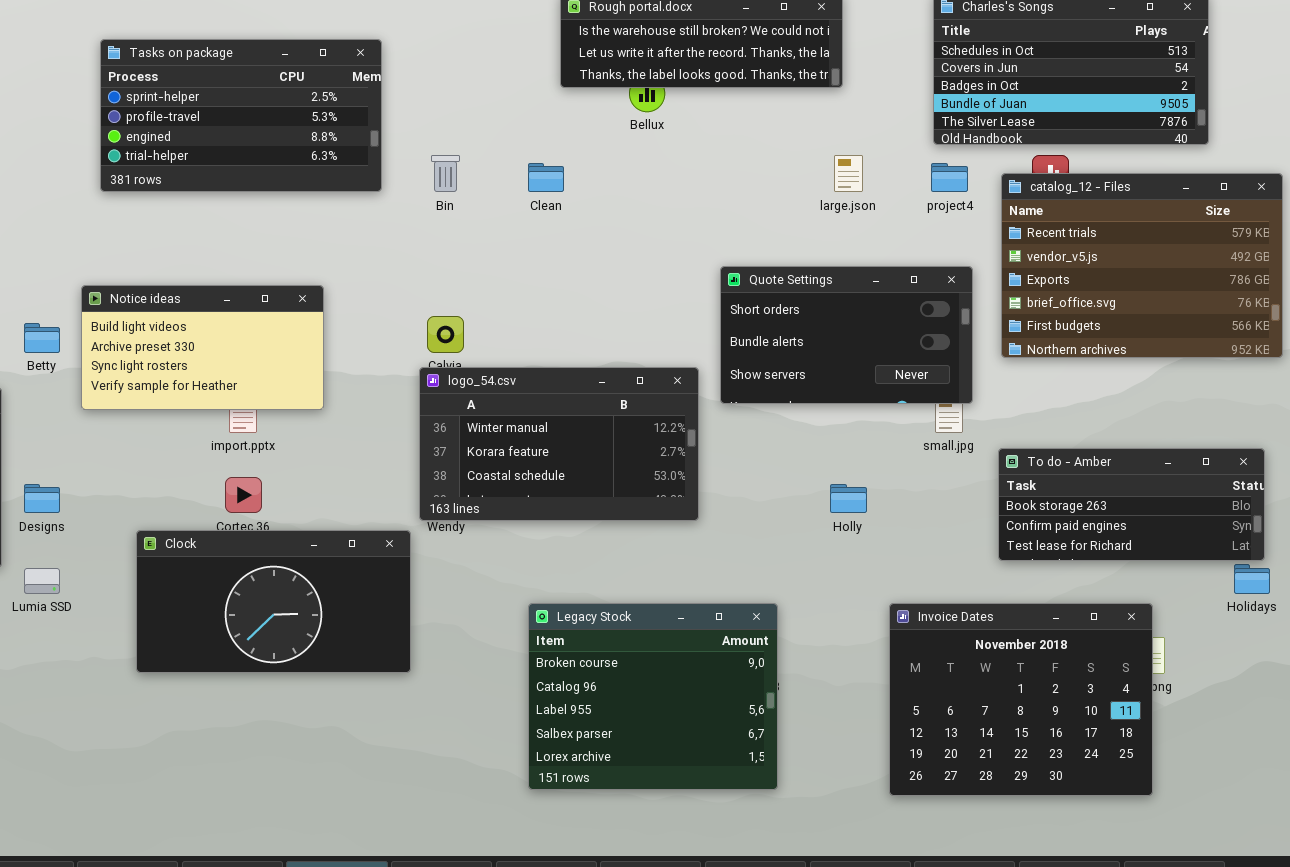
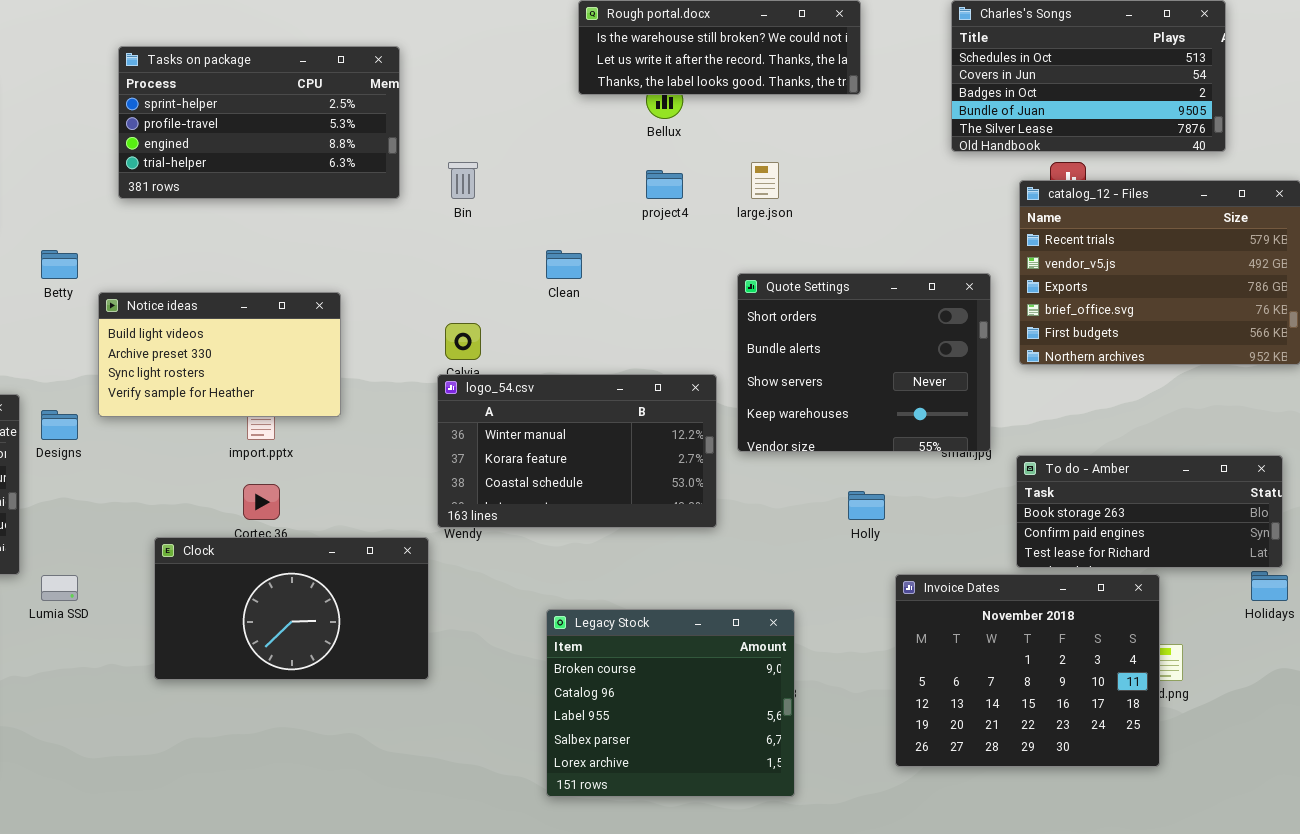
large.json: [834,155,863,192] -> [751,162,779,199], moved
Clean: [528,163,564,192] -> [546,250,582,279], moved
project4: [931,163,968,192] -> [646,170,683,199], moved
Quote Settings: [720,266,973,404] -> [737,273,991,452], resized
Betty: [24,323,60,353] -> [41,250,78,279], moved
Designs: [24,484,60,513] -> [41,410,78,440], moved
Invoice Dates: [889,603,1153,796] -> [895,574,1160,767], moved

